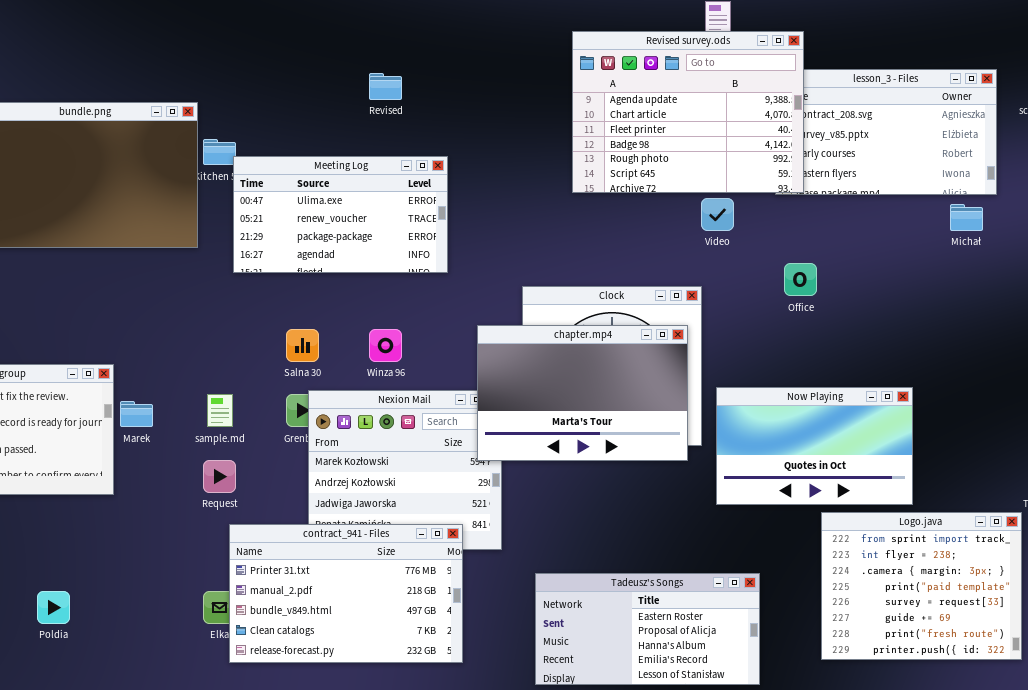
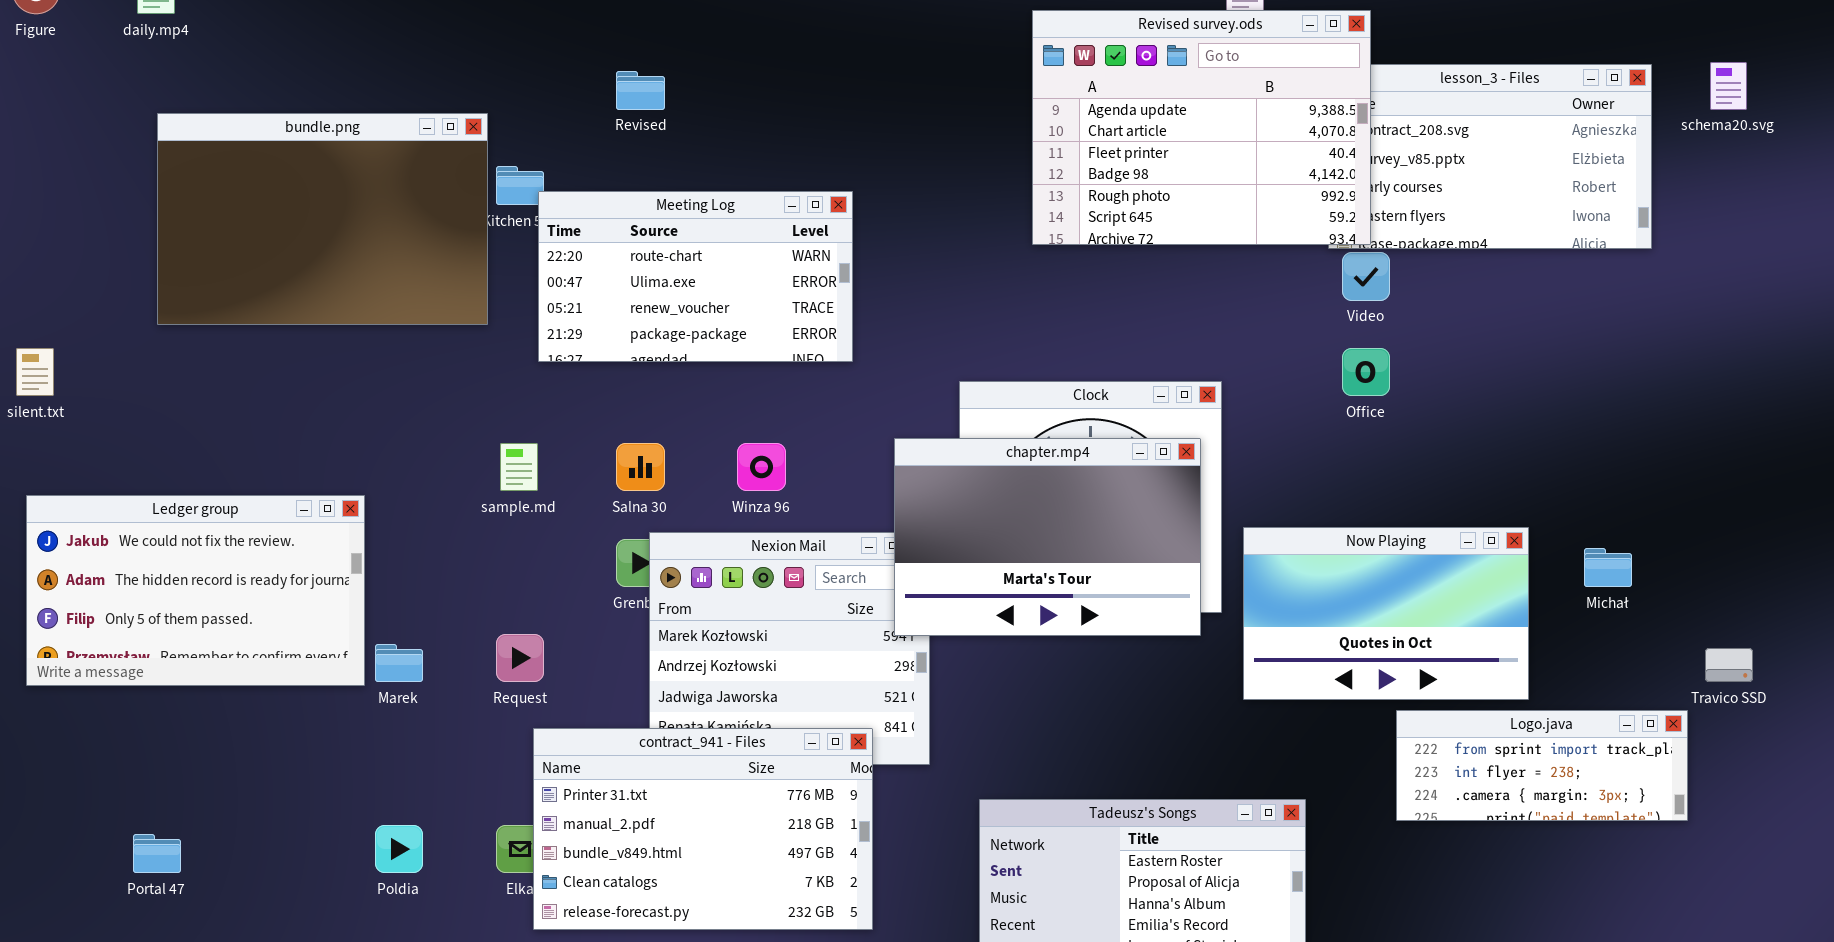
Revised: [369,73,402,100] -> [616,71,665,110], moved
Meeting Log: [233,156,448,273] -> [538,191,853,362], scrolled up 1 row
Video: [701,198,734,231] -> [1342,252,1390,301], moved
Michał: [950,204,983,231] -> [1584,548,1632,587], moved
sample.md: [207,394,233,427] -> [500,443,538,491], moved
Marek: [120,401,153,427] -> [375,644,423,682], moved
Logo.java: [821,512,1022,660] -> [1396,710,1688,821], resized
Poldia: [37,591,70,624] -> [375,825,423,873], moved

